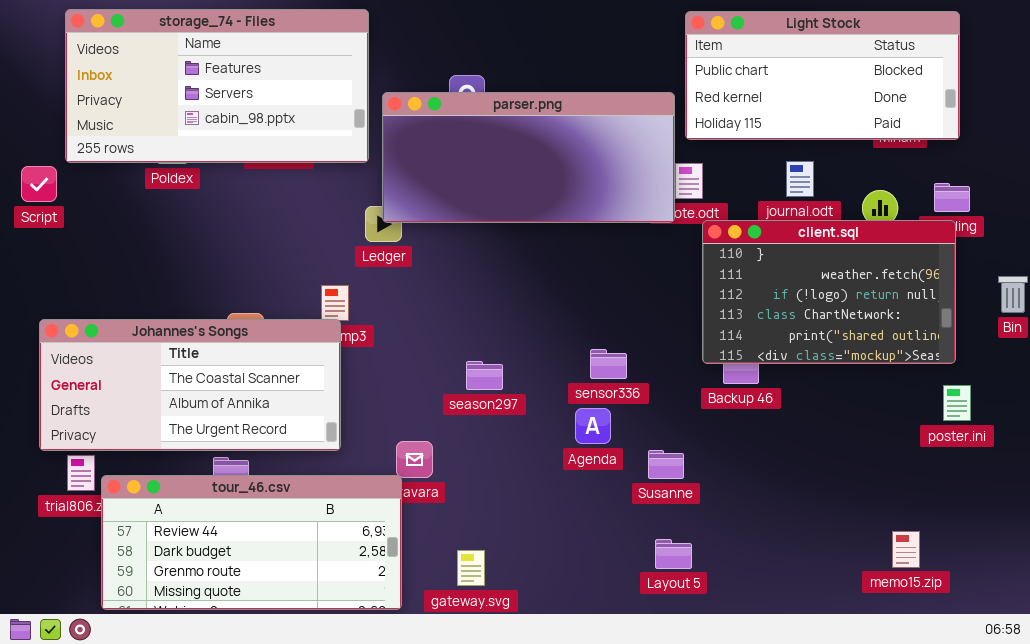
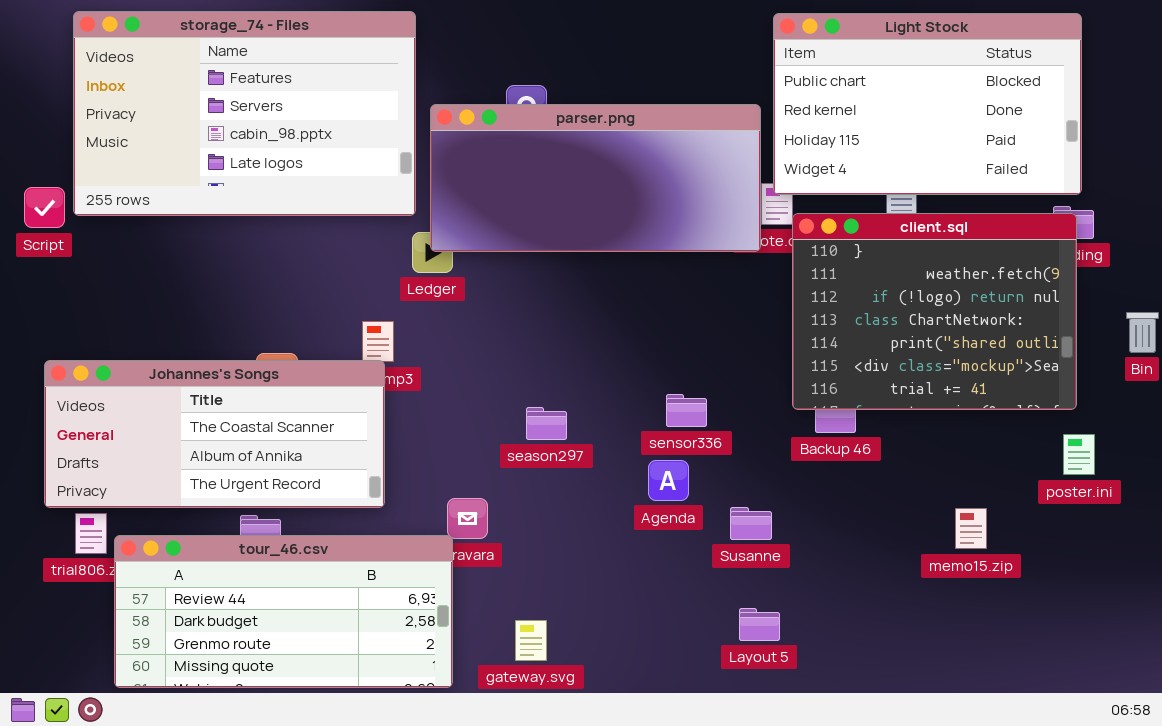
storage_74 - Files: [65,9,369,163] -> [73,11,416,216], resized
Light Stock: [685,11,960,140] -> [773,13,1082,195], resized
client.sql: [702,220,956,364] -> [792,213,1077,410], resized
memo15.zip: [892,531,920,568] -> [955,508,987,549], moved

